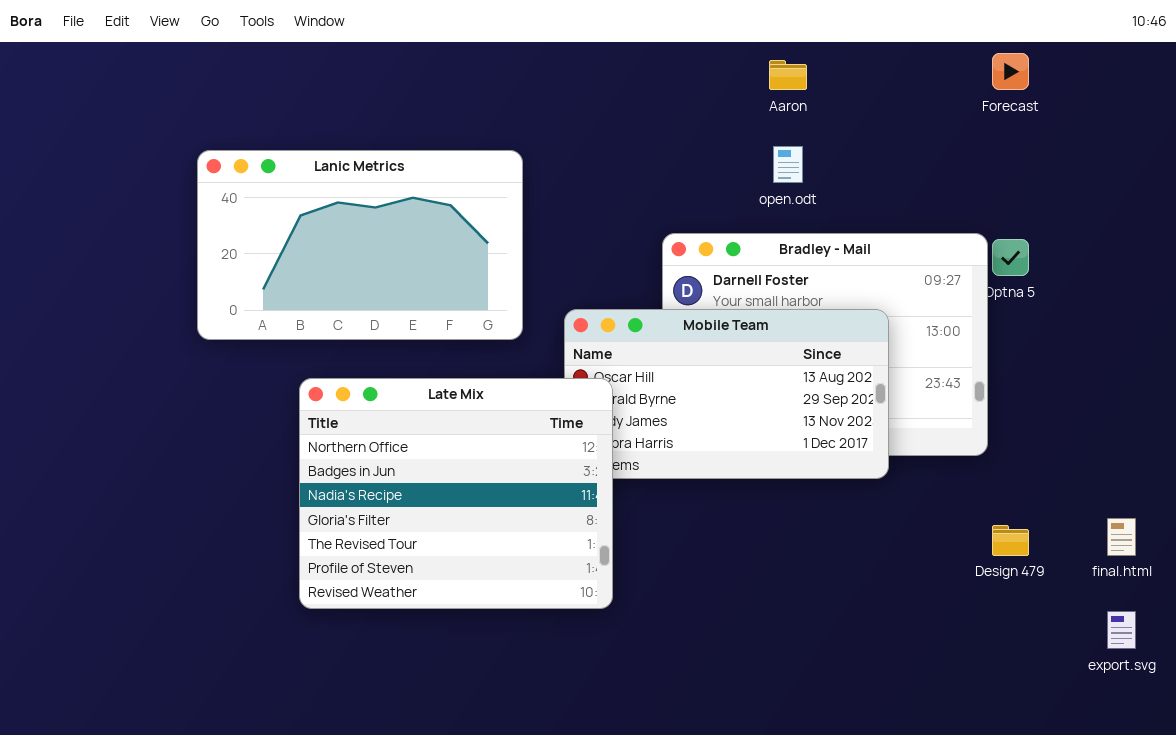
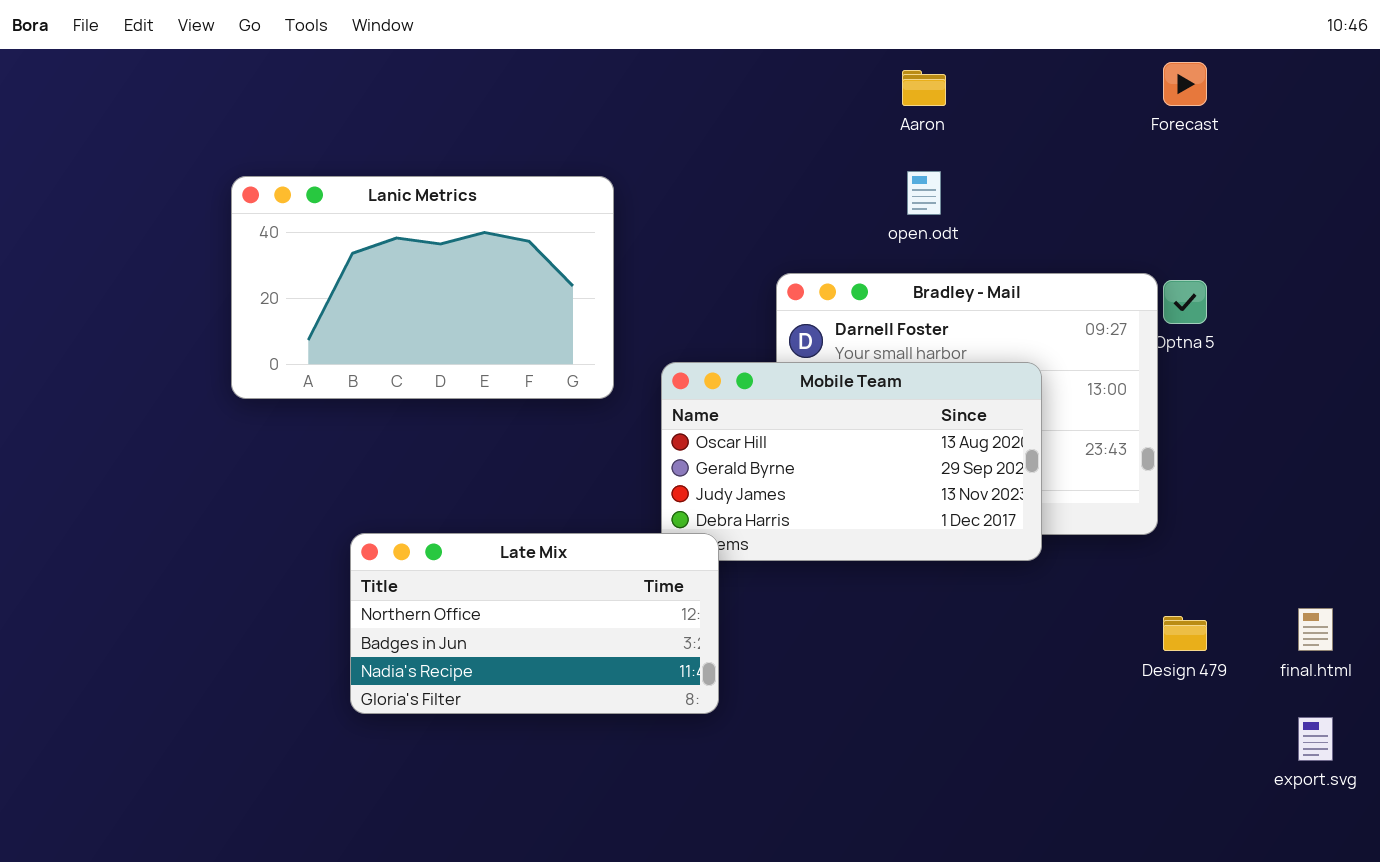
Late Mix: [299,378,613,609] -> [350,533,719,714], resized

